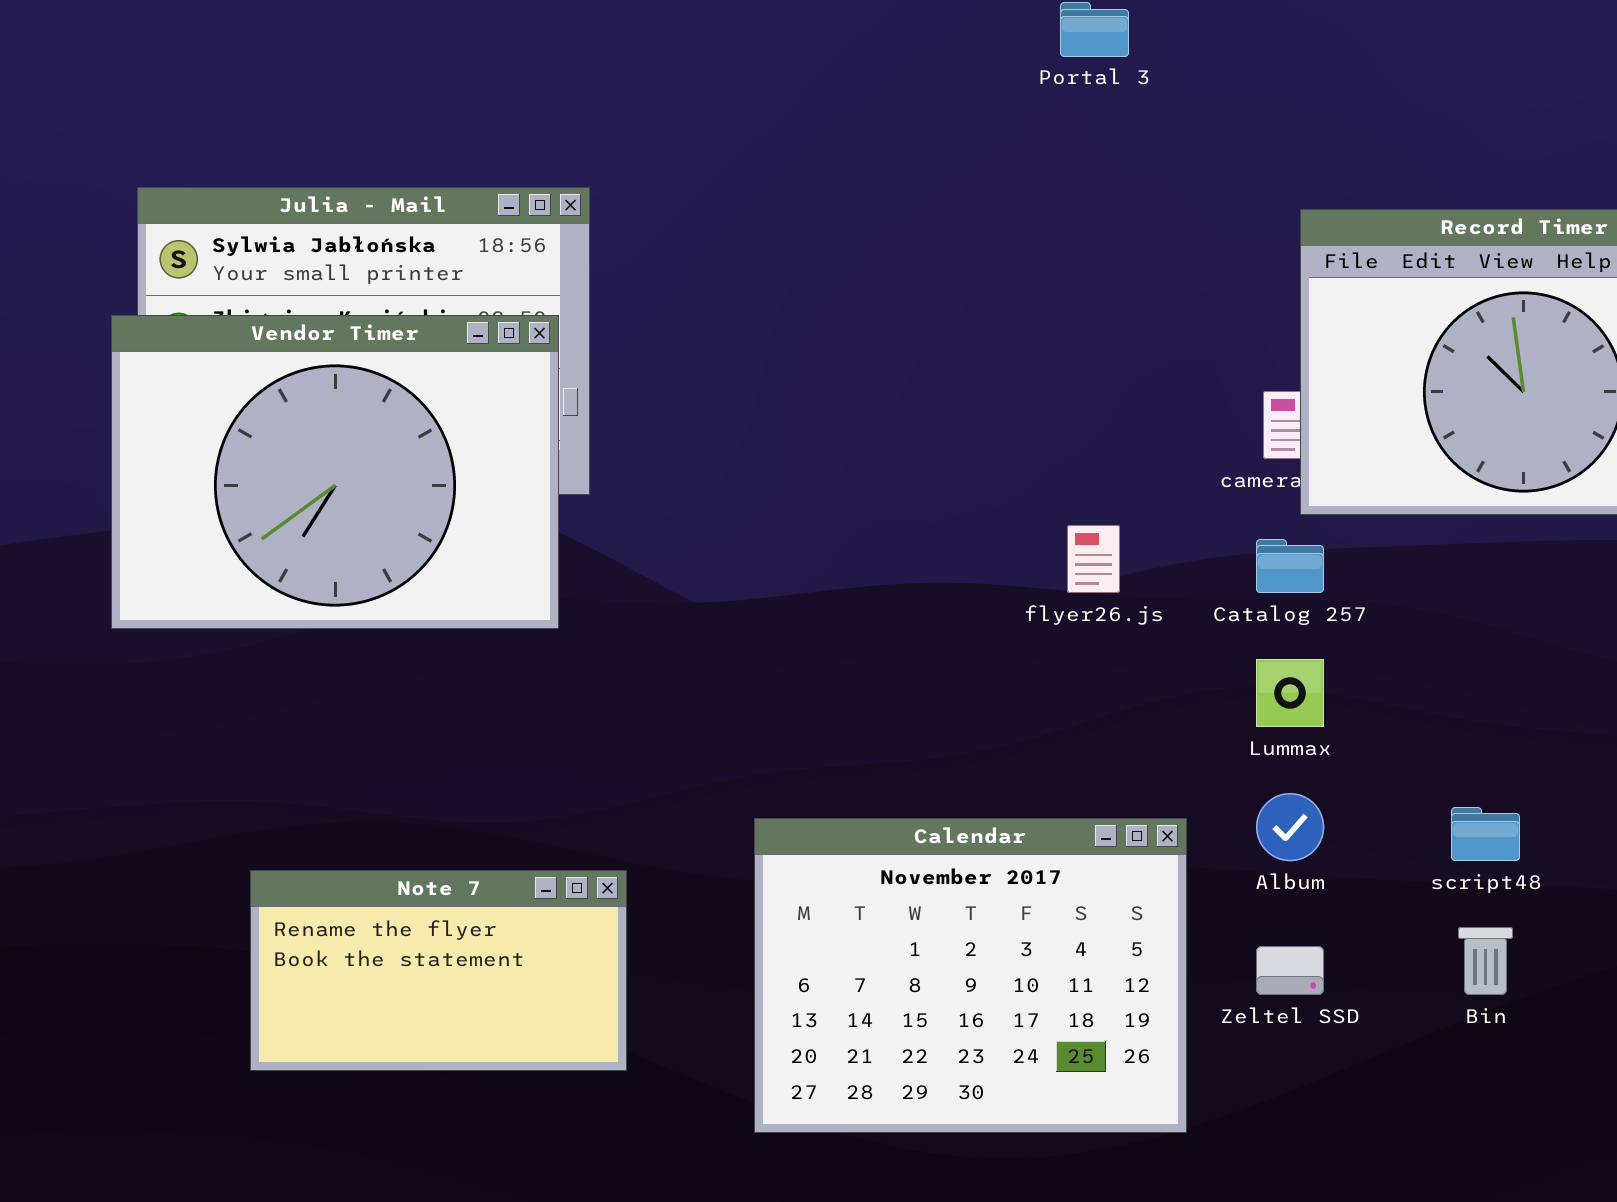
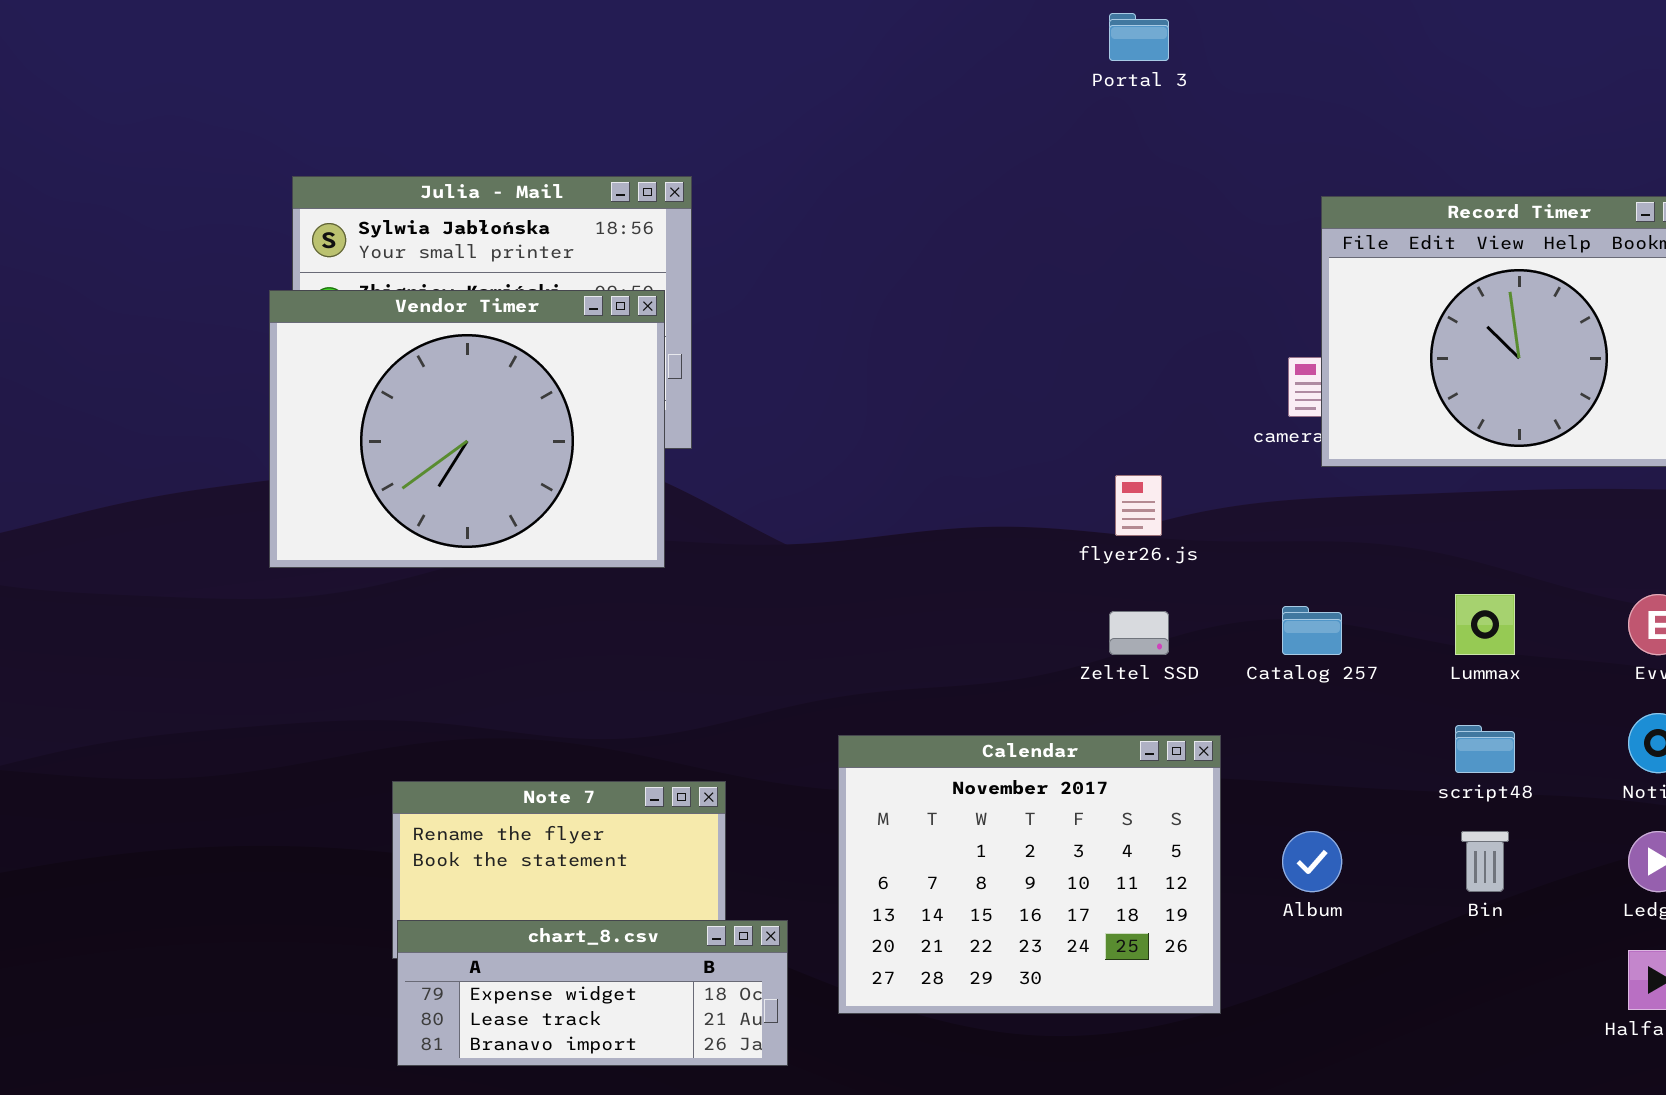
Catalog 257: [1256,539,1324,593] -> [1282,606,1342,655], moved
Lummax: [1256,659,1324,727] -> [1455,594,1515,655], moved
Album: [1256,793,1324,861] -> [1282,831,1342,892], moved
Zeltel SSD: [1256,946,1324,995] -> [1109,611,1169,655], moved
chart_8.csv: none -> [397,920,788,1066], opened

